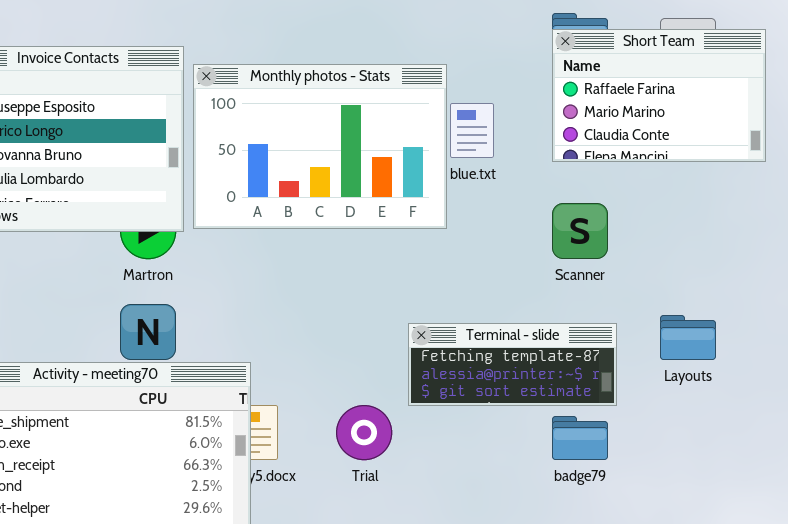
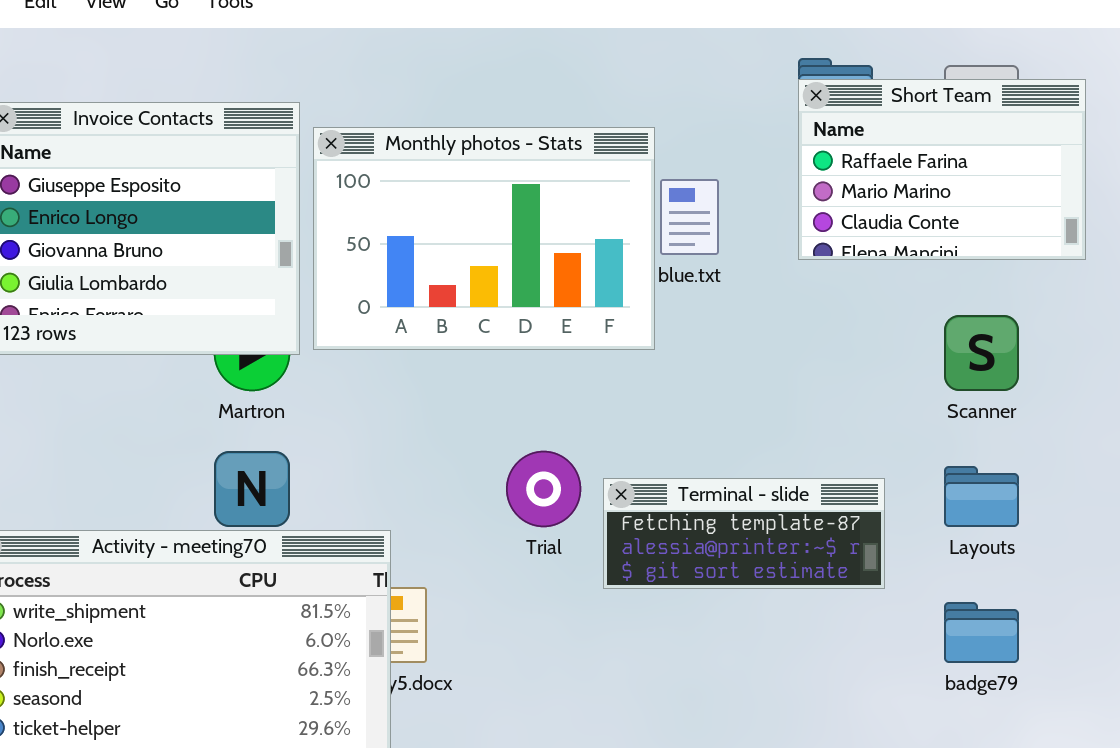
Scanner: [552,203,608,259] -> [944,315,1019,391], moved
Trial: [336,405,392,460] -> [506,451,581,527], moved
badge79: [552,416,608,460] -> [944,602,1019,663], moved

